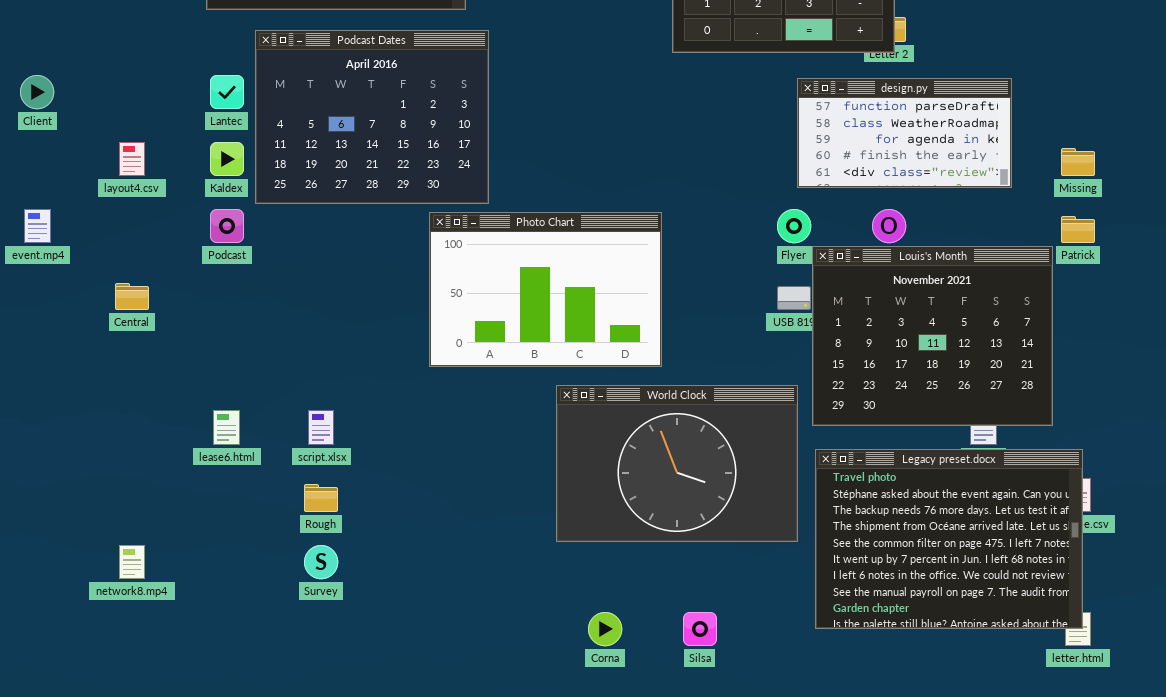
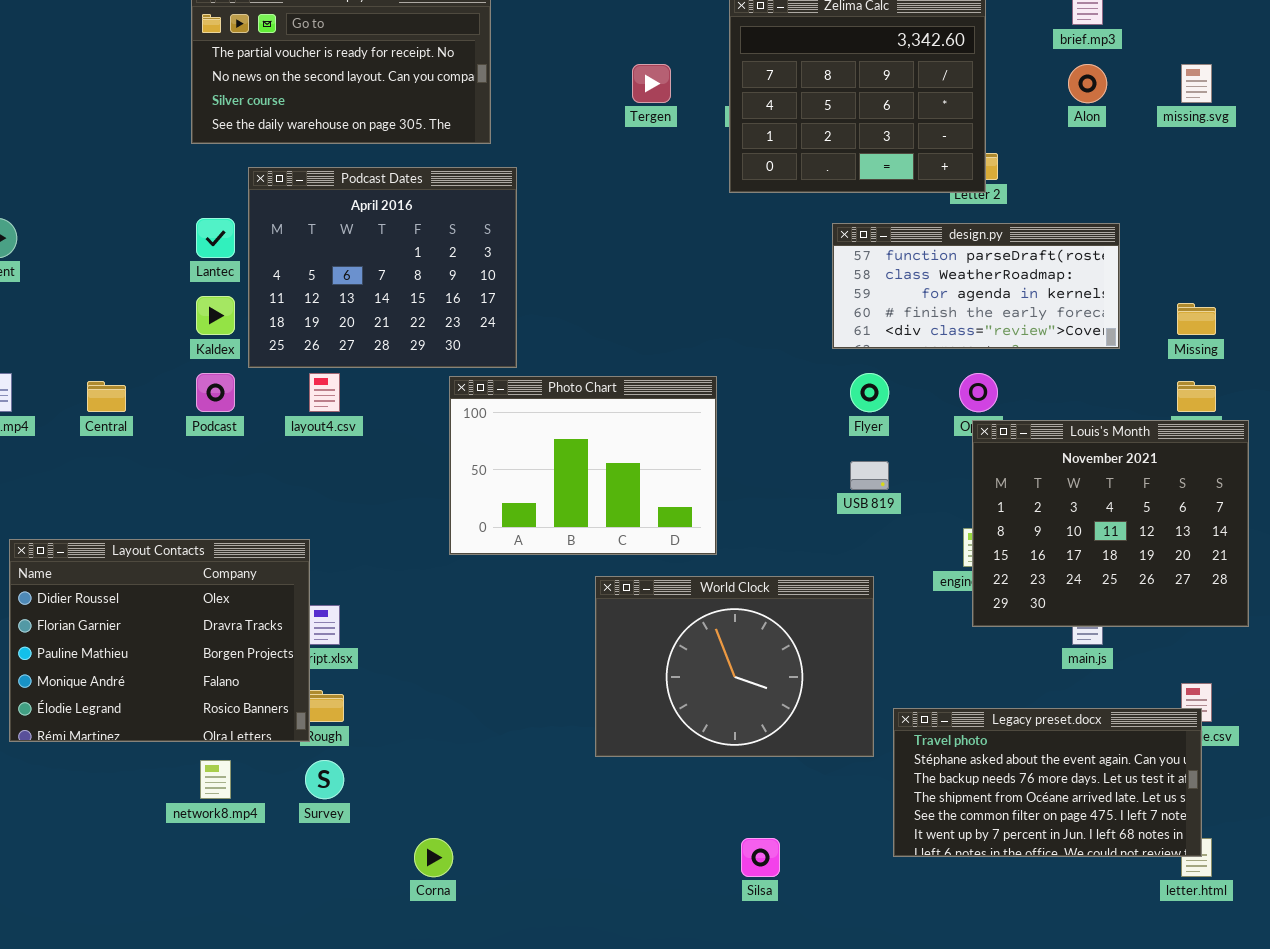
design.py: [797,78,1012,188] -> [832,223,1120,349], resized
layout4.csv: [119,142,145,176] -> [309,373,340,412], moved
Louis's Month: [812,246,1053,426] -> [972,420,1249,627], moved
Central: [115,283,149,310] -> [87,381,126,412], moved
Layout Contacts: none -> [9,539,310,742], opened
Legacy preset.docx: [815,449,1083,629] -> [893,708,1202,857], resized
network8.mp4: [119,545,145,579] -> [200,760,231,799], moved
Corna: [588,612,622,646] -> [414,838,453,877], moved

